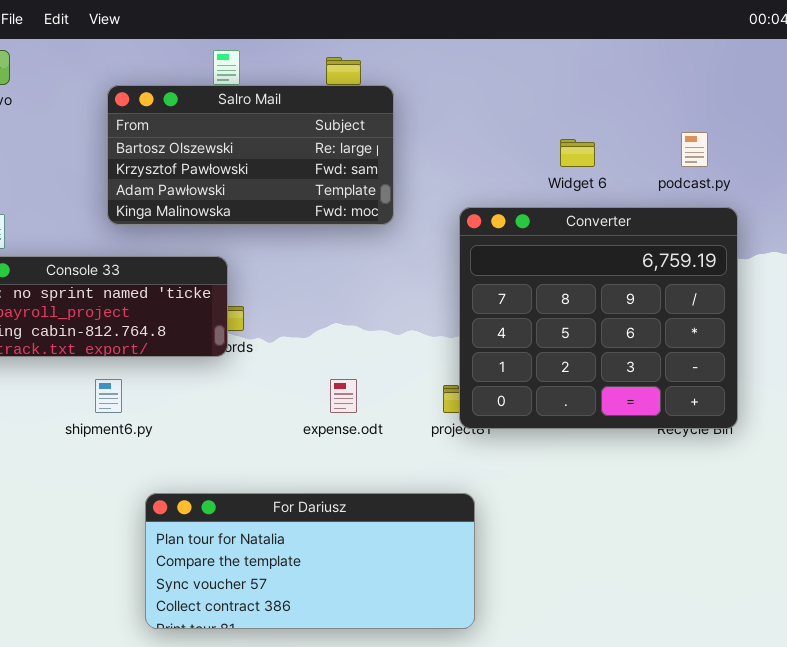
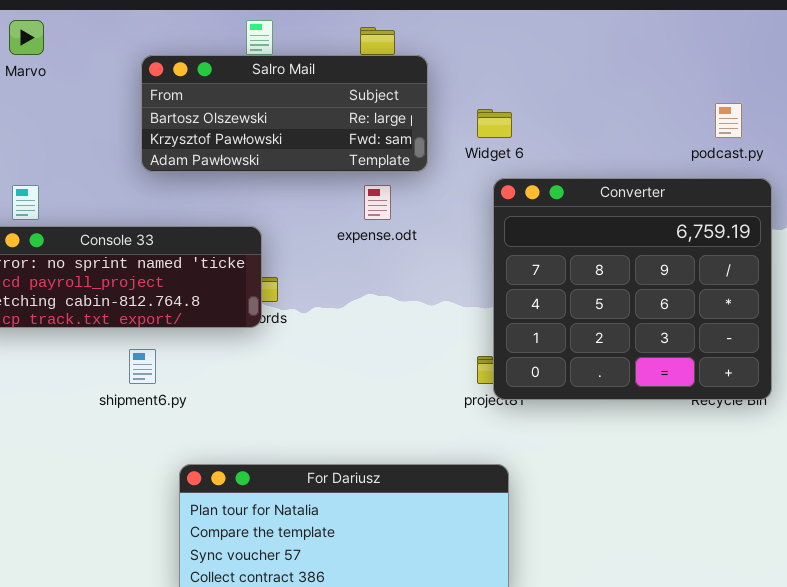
Salro Mail: [107,85,394,225] -> [141,55,428,172], resized
Widget 6: [560,139,595,167] -> [477,109,512,138], moved
expense.odt: [330,379,357,413] -> [364,185,391,220], moved

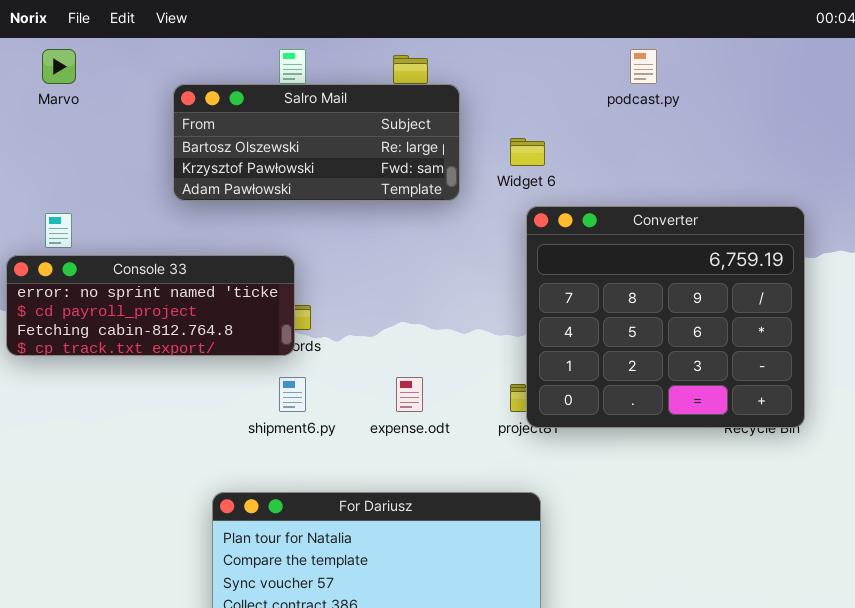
podcast.py: [715,103,742,138] -> [630,49,657,84], moved
expense.odt: [364,185,391,220] -> [396,377,423,412], moved
shipment6.py: [129,349,156,384] -> [279,377,306,412], moved

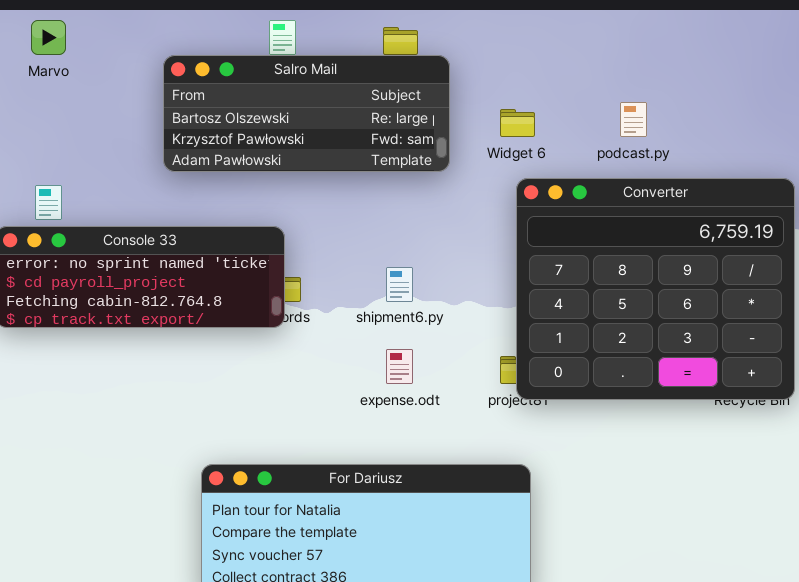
podcast.py: [630,49,657,84] -> [620,102,647,137], moved
shipment6.py: [279,377,306,412] -> [386,267,413,302], moved

